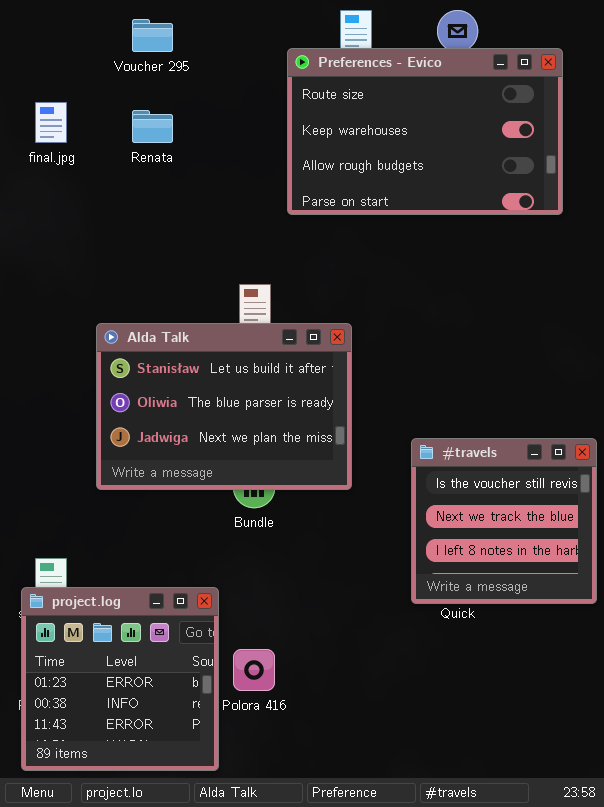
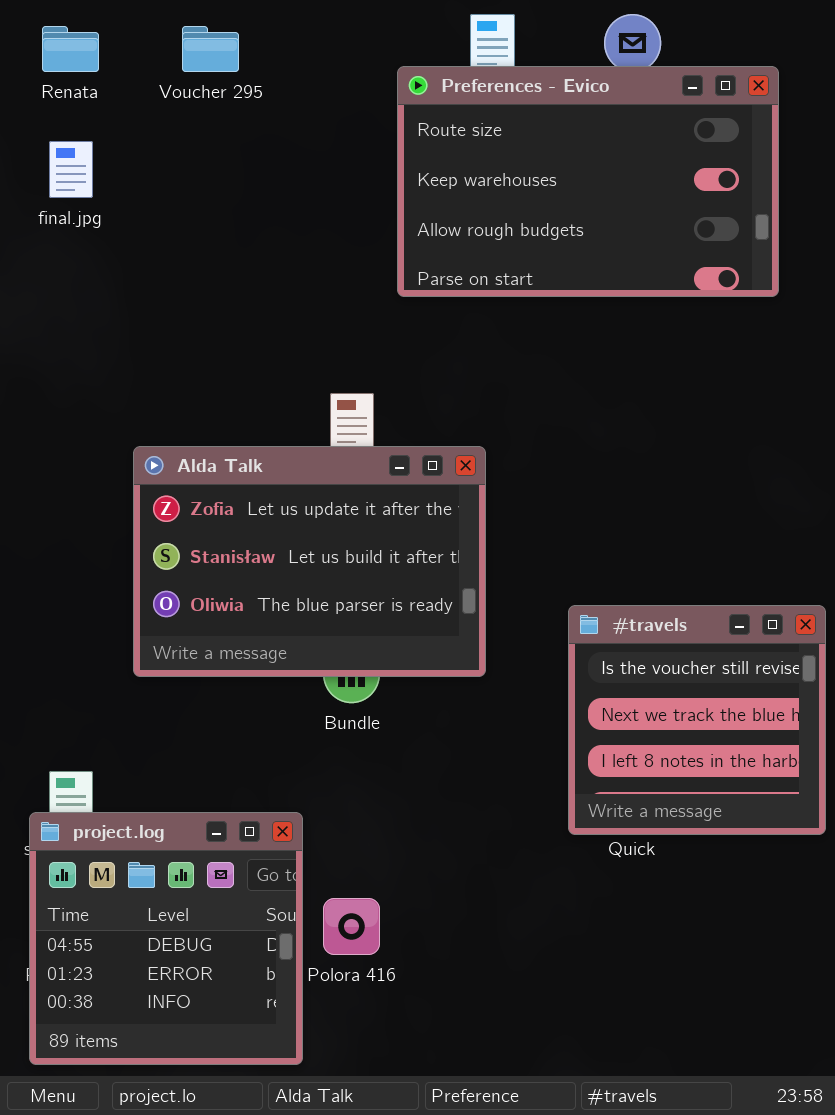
Renata: [132,110,173,143] -> [42,26,99,72], moved
Alda Talk: [96,323,352,490] -> [133,446,486,677], scrolled up 1 row
project.log: [21,587,219,771] -> [29,812,303,1065], scrolled up 1 row

